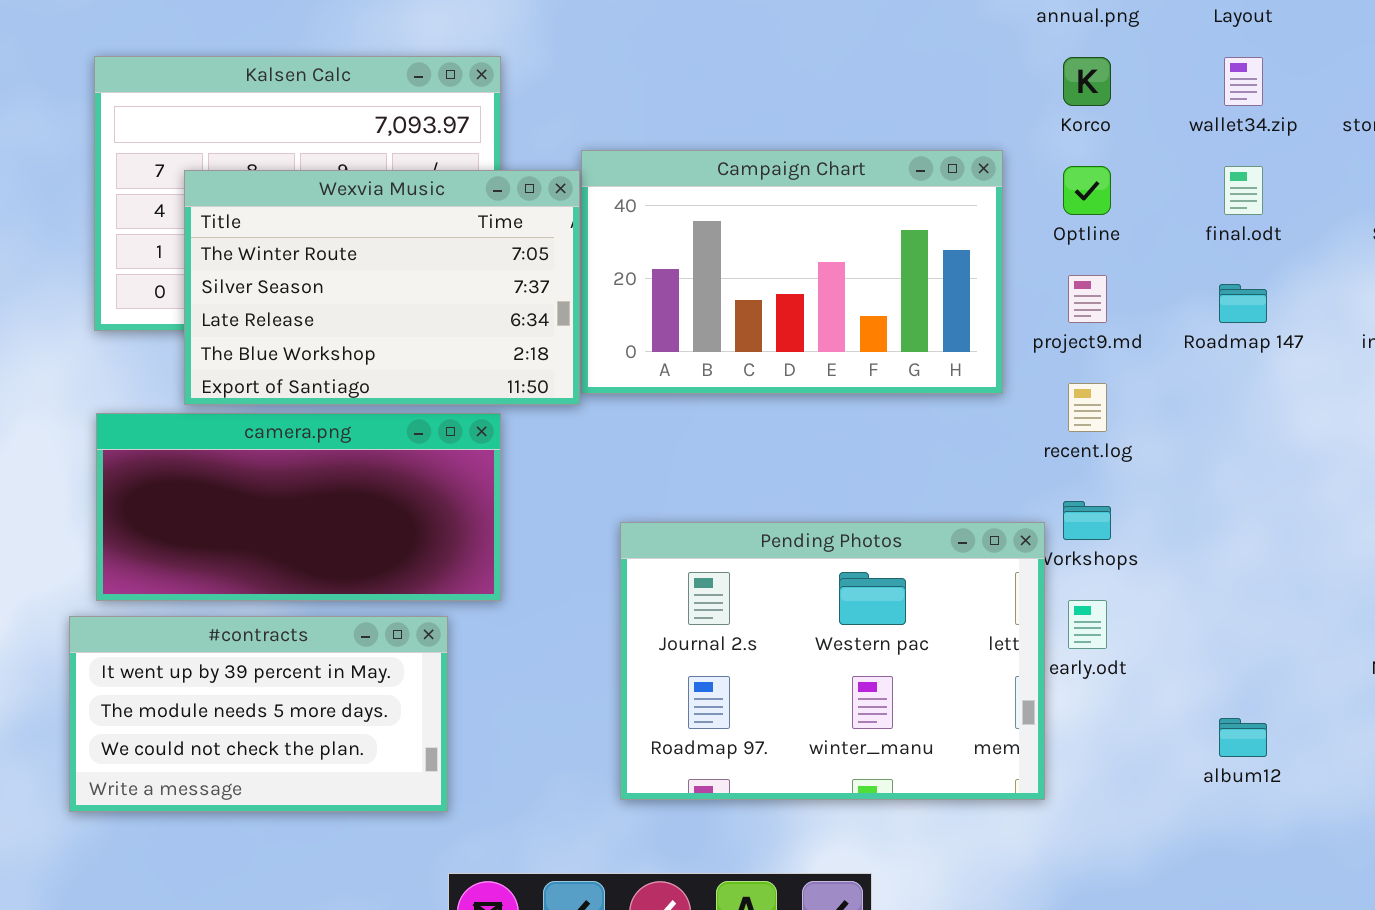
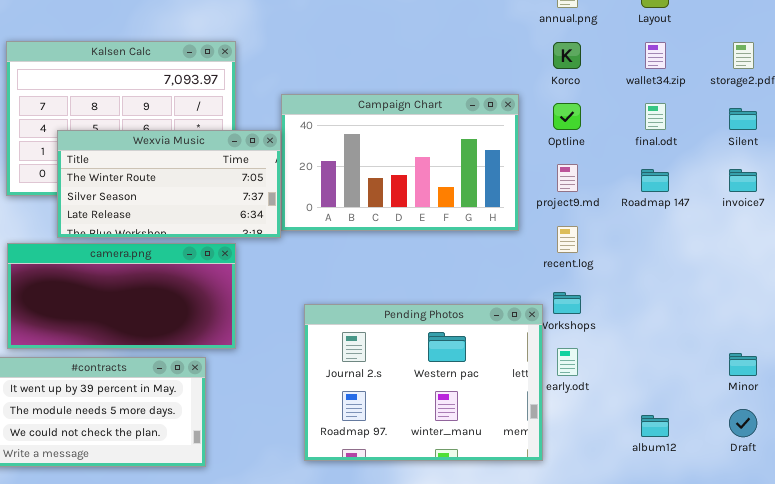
Wexvia Music: [184,170,580,405] -> [57,130,281,238], resized

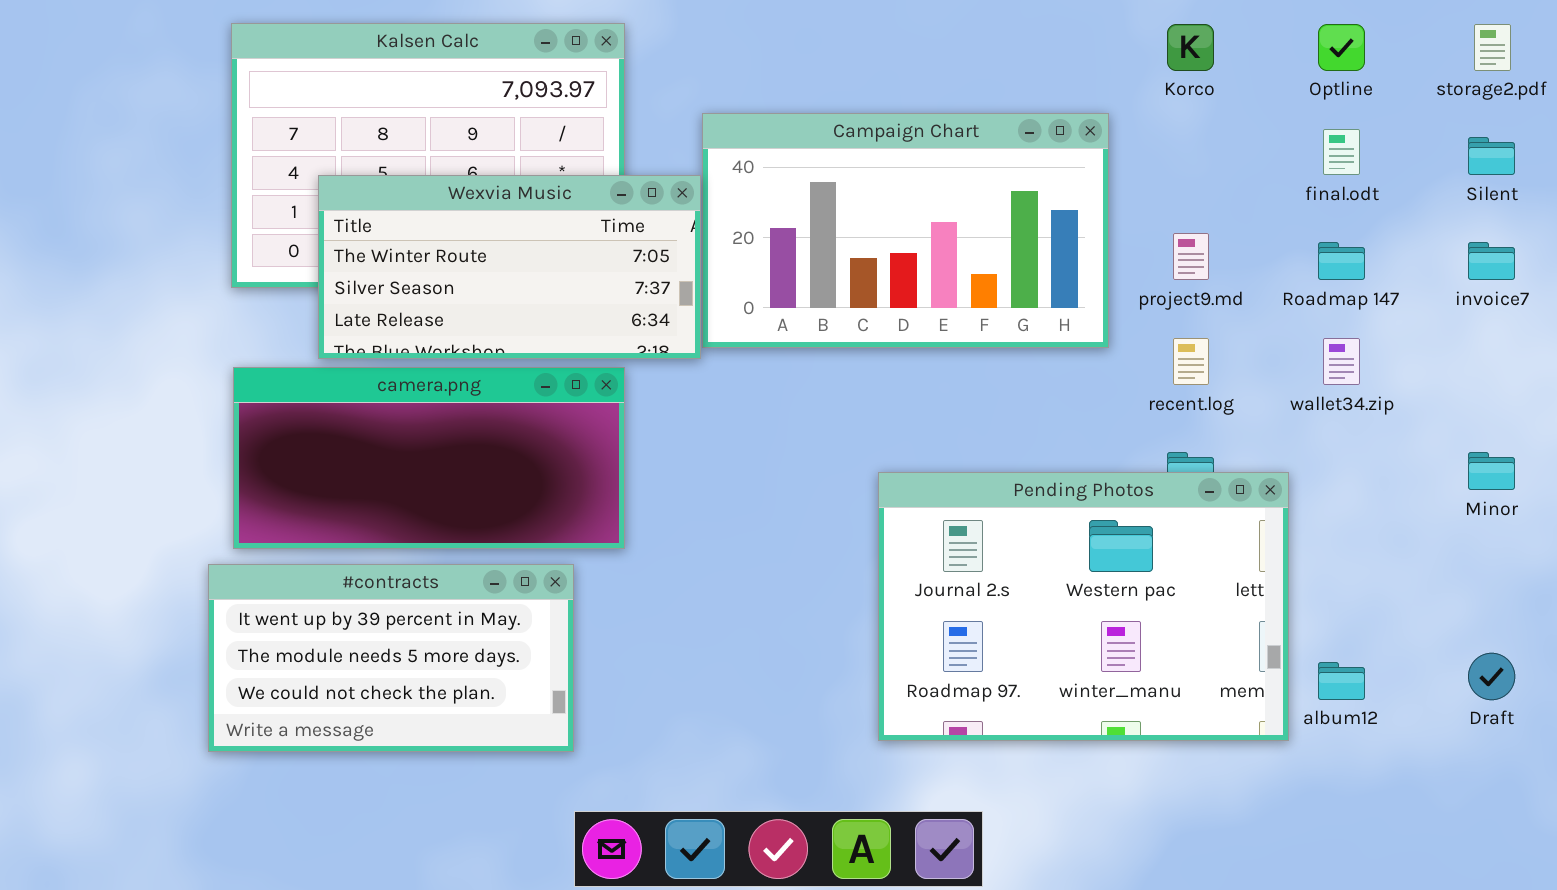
wallet34.zip: [645,42,666,69] -> [1323,338,1360,385], moved
Optline: [553,103,581,130] -> [1318,24,1365,71], moved
Pending Photos: [304,304,543,461] -> [878,472,1289,741], moved
Minor: [729,353,757,376] -> [1468,452,1515,490], moved

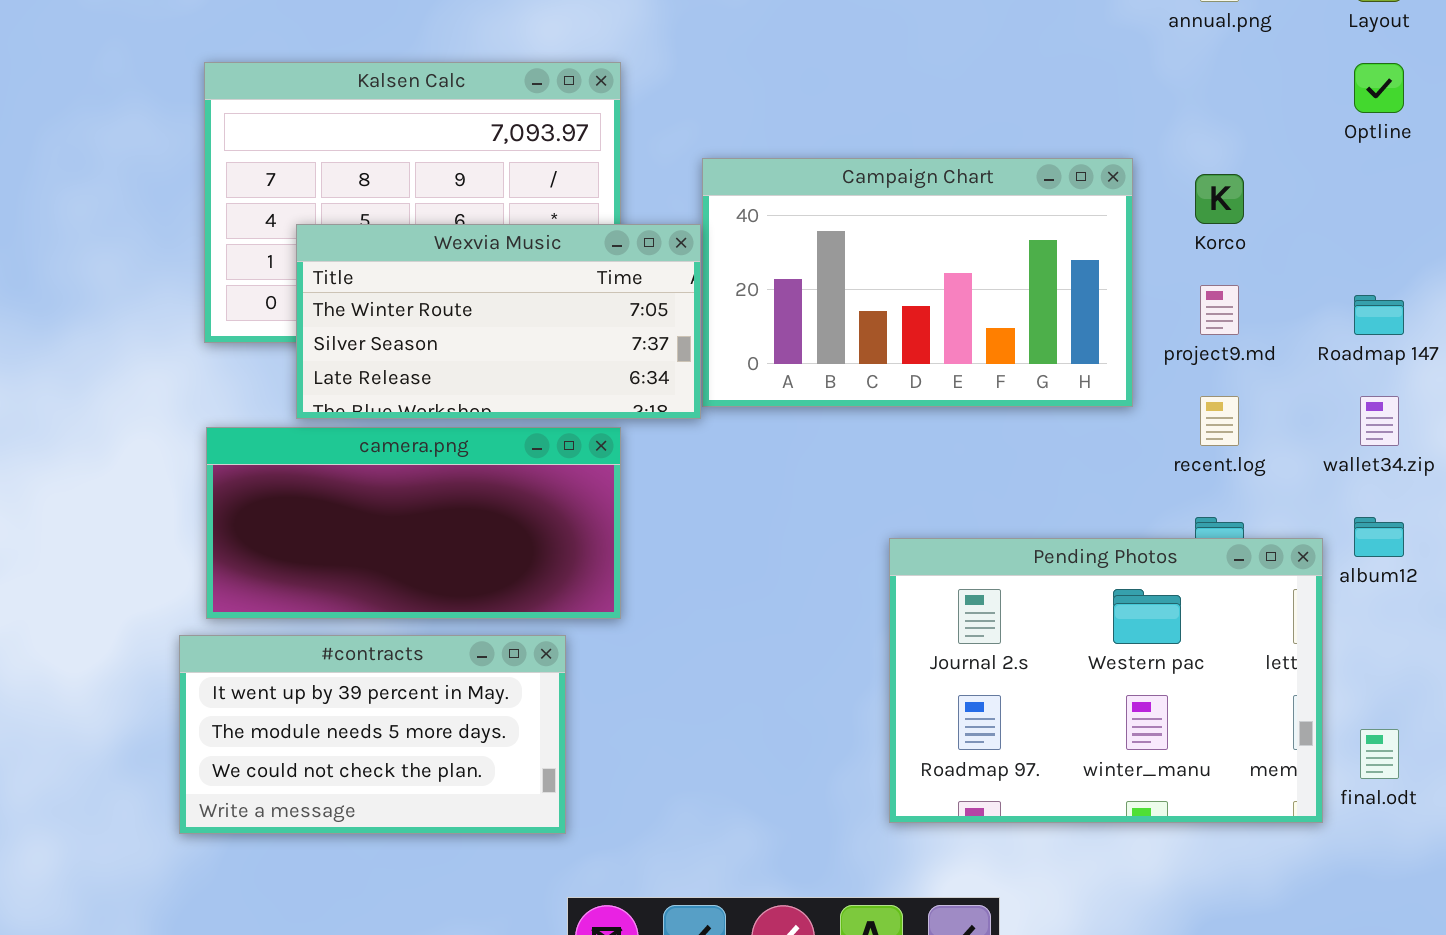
Korco: [1167,24,1214,71] -> [1195,174,1244,224], moved
final.odt: [1323,129,1360,175] -> [1360,729,1399,779], moved
album12: [1318,662,1365,700] -> [1354,517,1404,557], moved

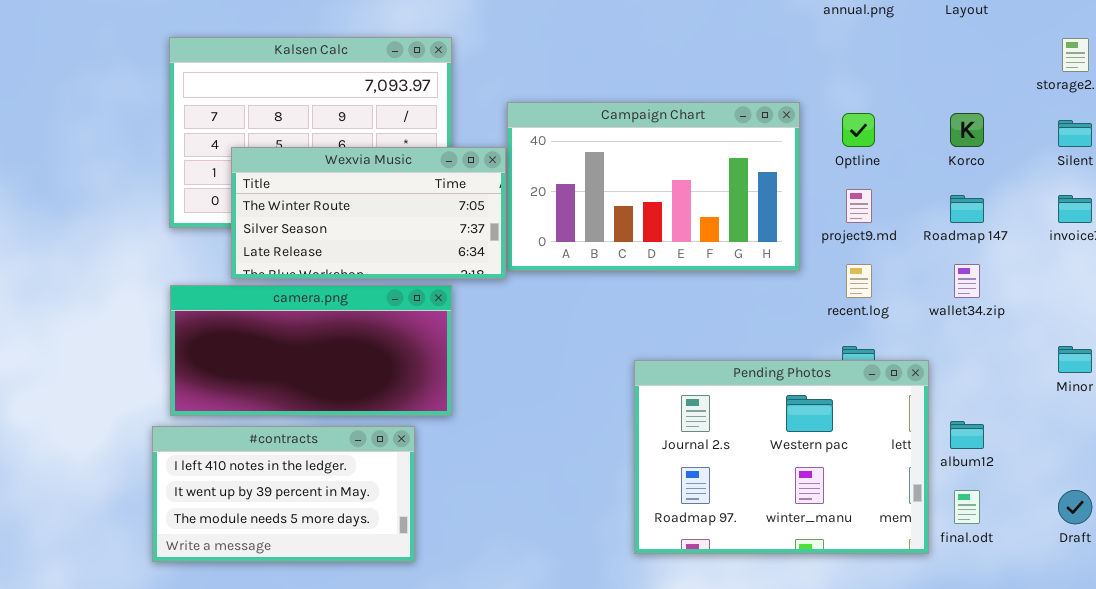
Optline: [1354,63,1404,113] -> [842,113,875,147], moved
Korco: [1195,174,1244,224] -> [950,113,984,147], moved
album12: [1354,517,1404,557] -> [950,421,984,449], moved
#contracts: [179,635,566,834] -> [152,426,415,562], scrolled up 1 row

